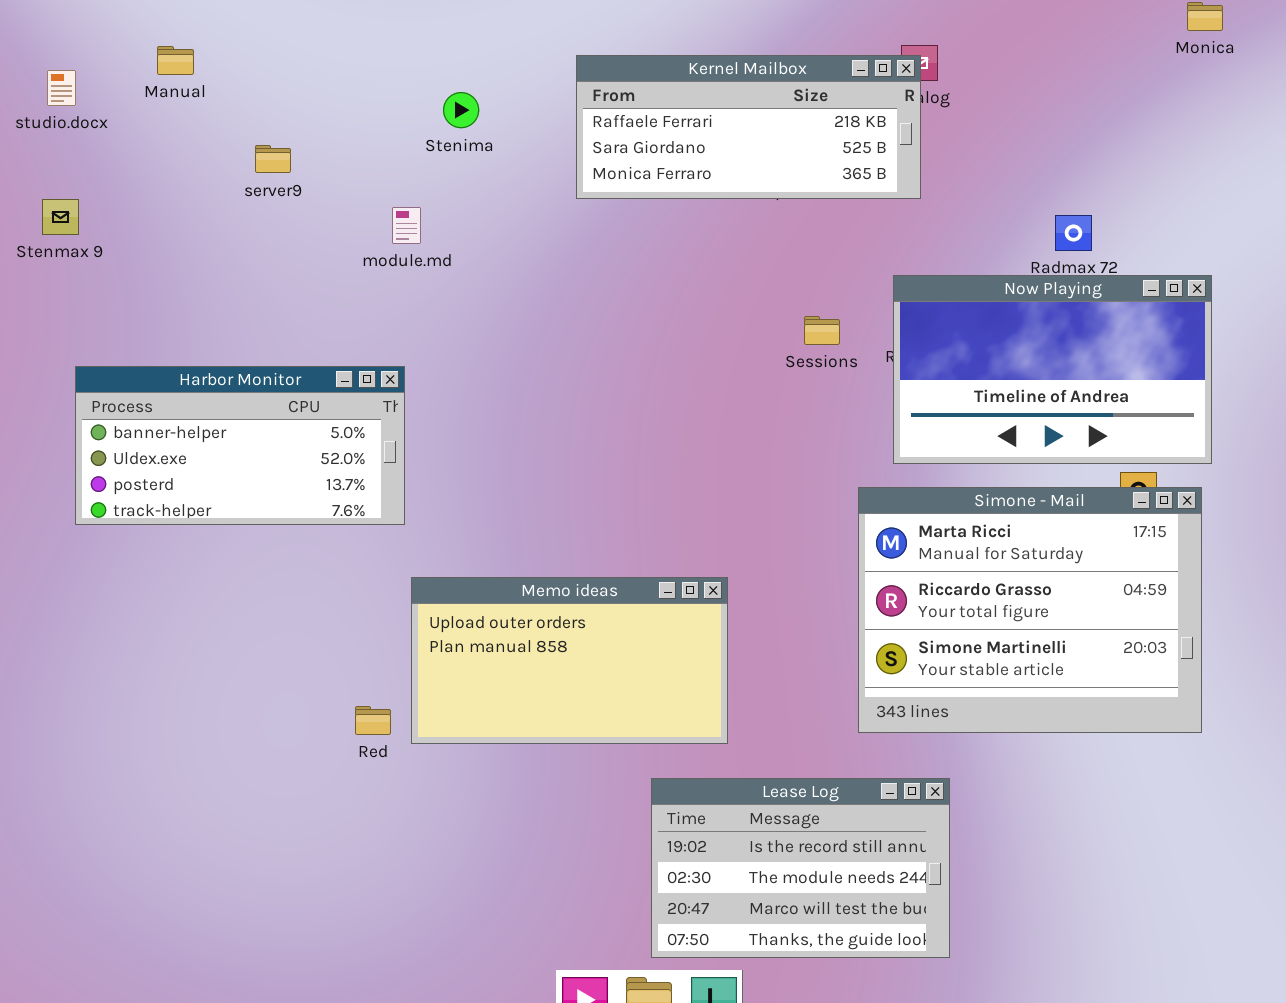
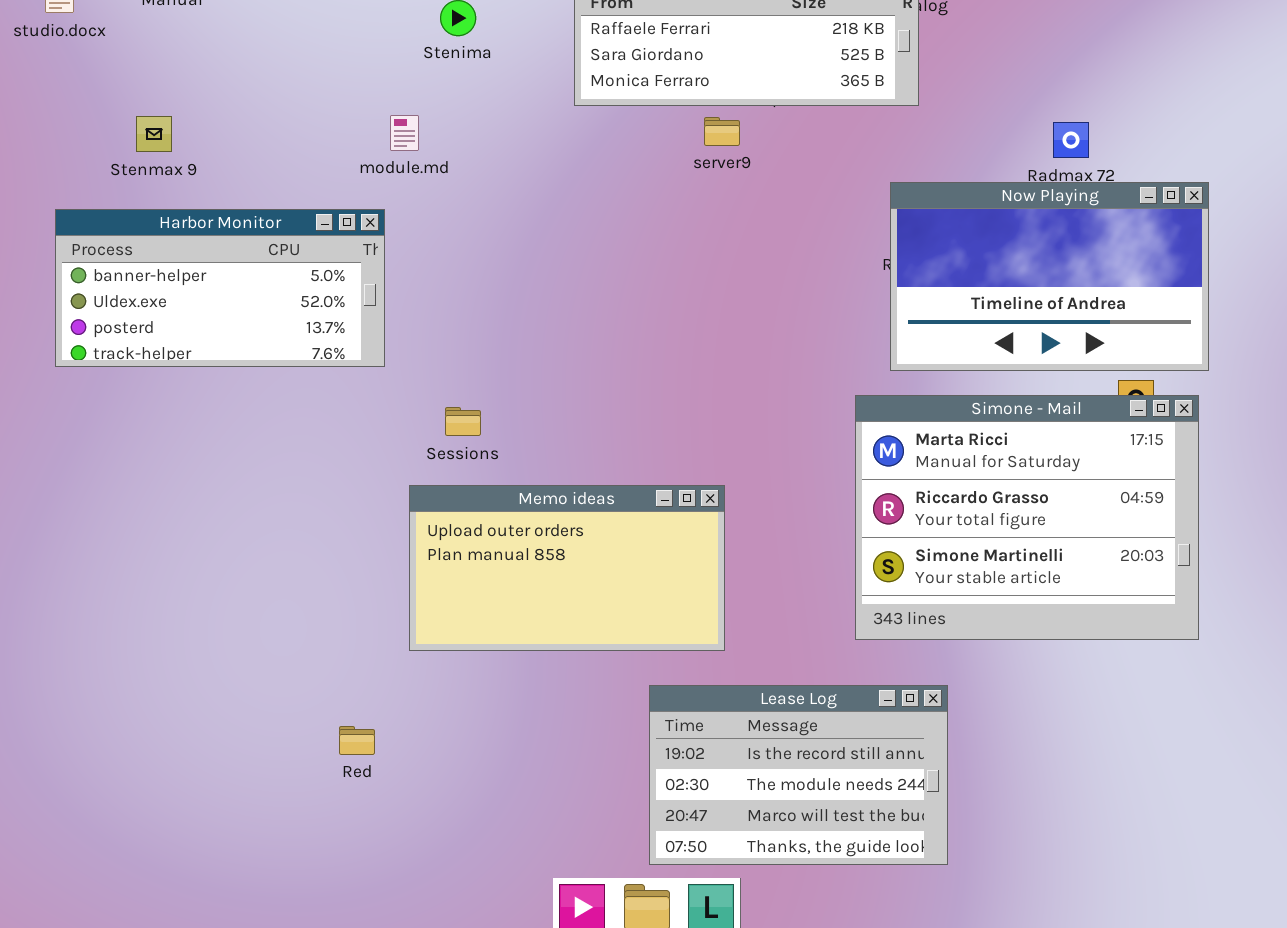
server9: [255,145,291,173] -> [704,117,740,146], moved
Stenmax 9: [42,199,79,235] -> [136,116,172,152], moved
Sessions: [804,316,840,345] -> [445,407,481,436], moved
Harbor Monitor: [75,366,405,525] -> [55,209,385,367], moved
Red: [355,706,391,735] -> [339,726,375,755], moved

